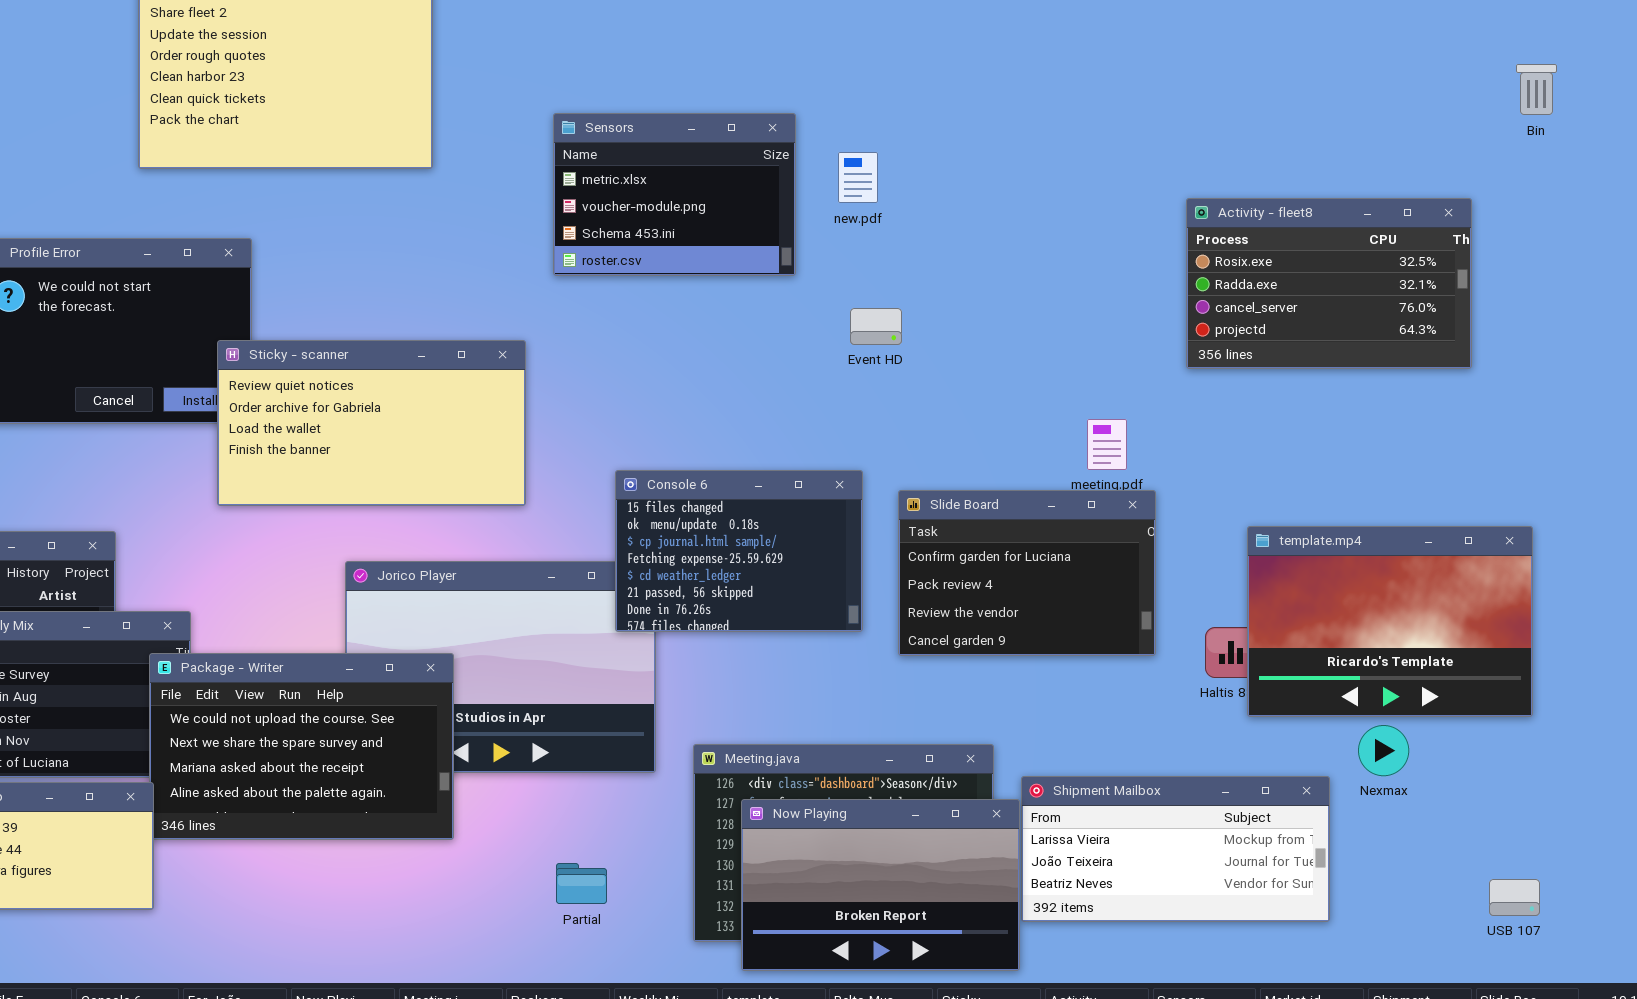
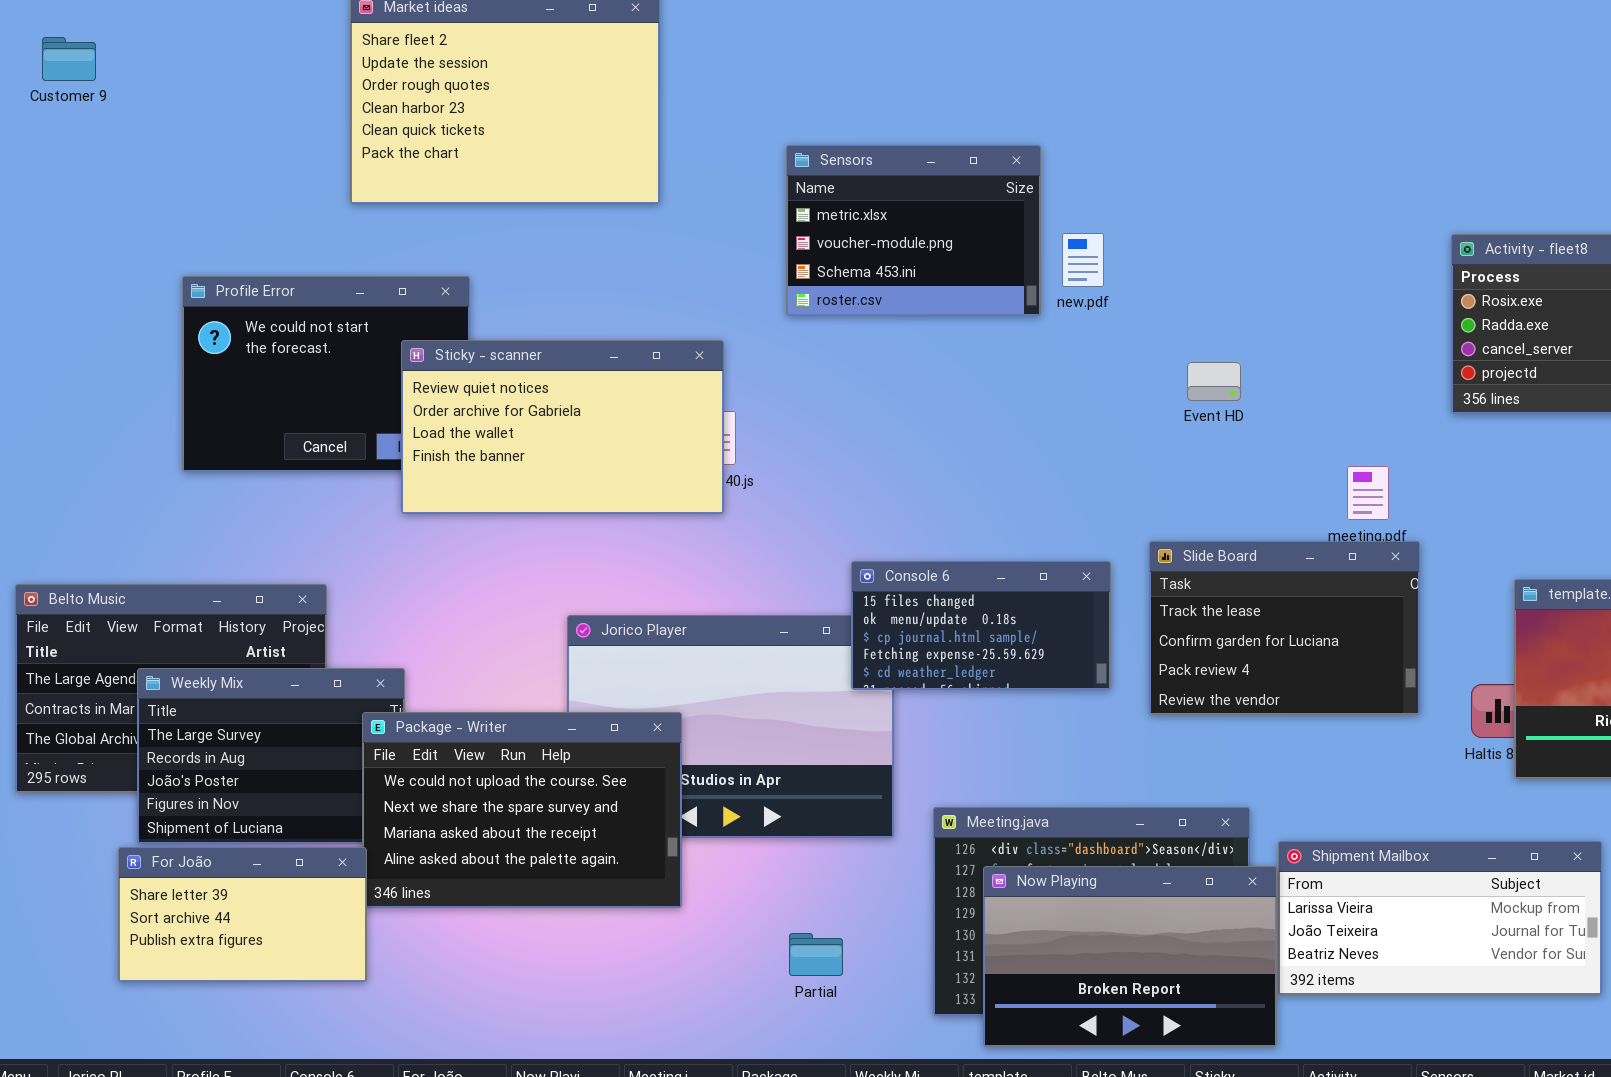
new.pdf: [838,152,878,203] -> [1062,233,1104,287], moved
Event HD: [850,308,902,345] -> [1187,362,1241,401], moved
Sticky - scanner: [217,340,526,506] -> [401,340,724,514], moved
Console 6: [615,470,863,632] -> [851,561,1111,690], resized
Slide Board: [898,490,1156,656] -> [1149,541,1420,715], scrolled up 1 row

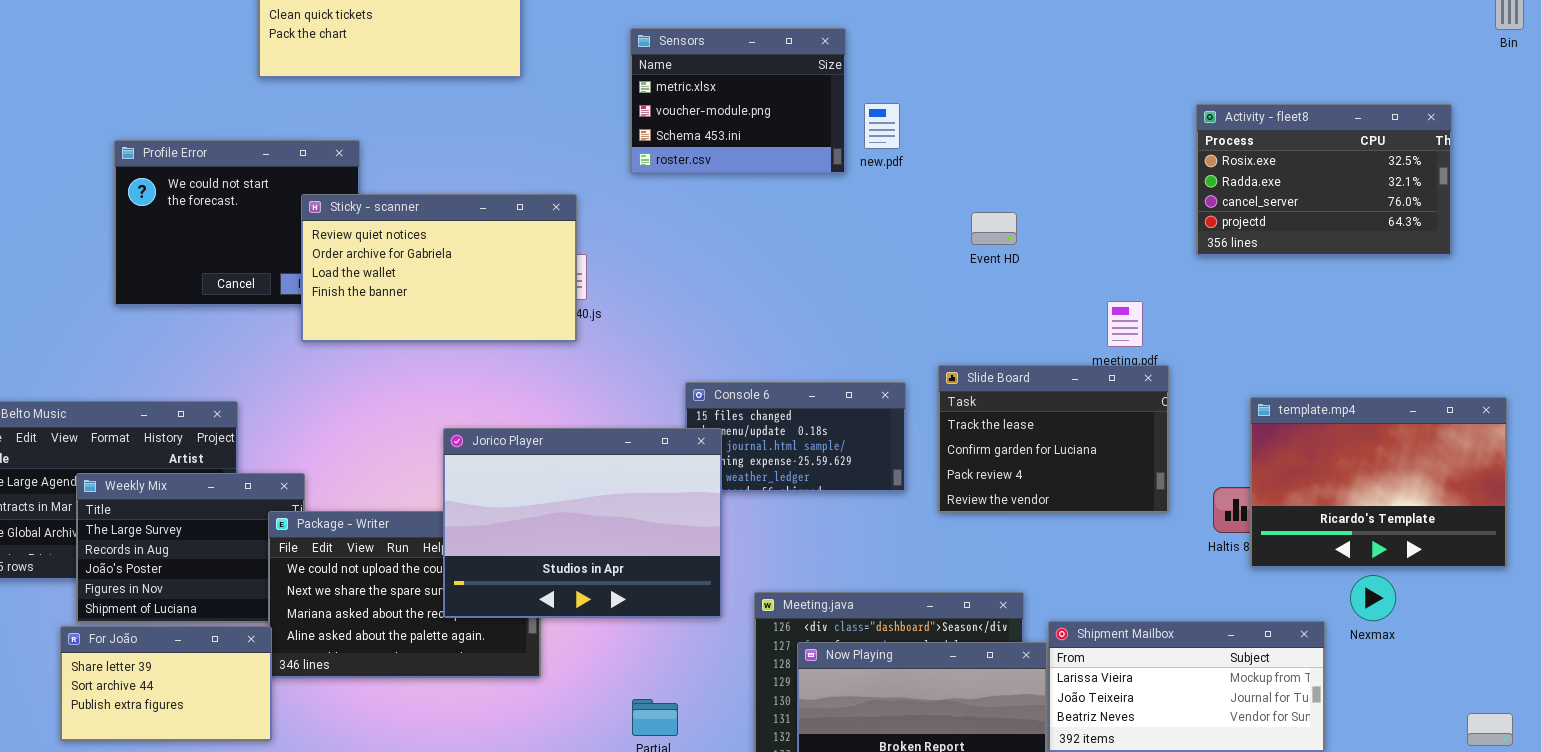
Jorico Player: [567,615,894,838] -> [443,428,722,618], raised

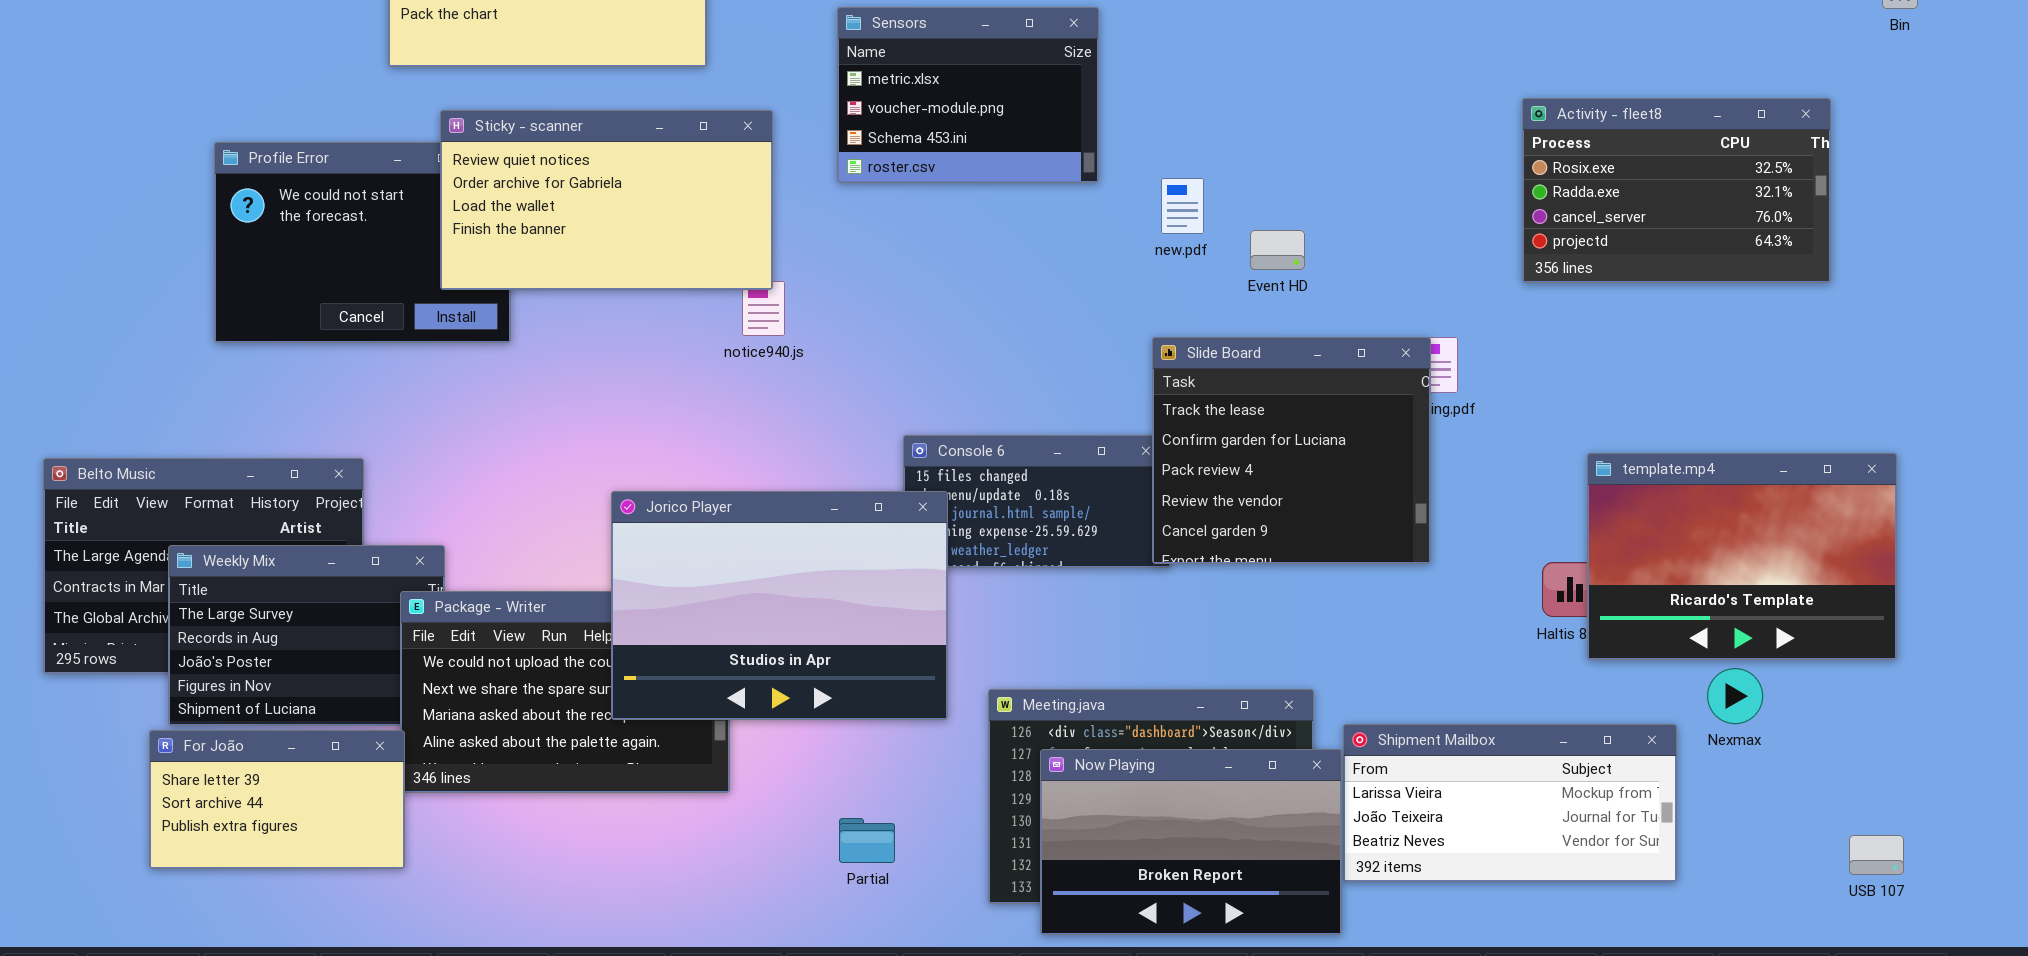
new.pdf: [864,103,900,149] -> [1161,178,1204,234], moved
Sticky - scanner: [301,194,577,342] -> [440,110,773,290], moved
Slide Board: [938,365,1169,513] -> [1152,337,1431,564], moved, resized

